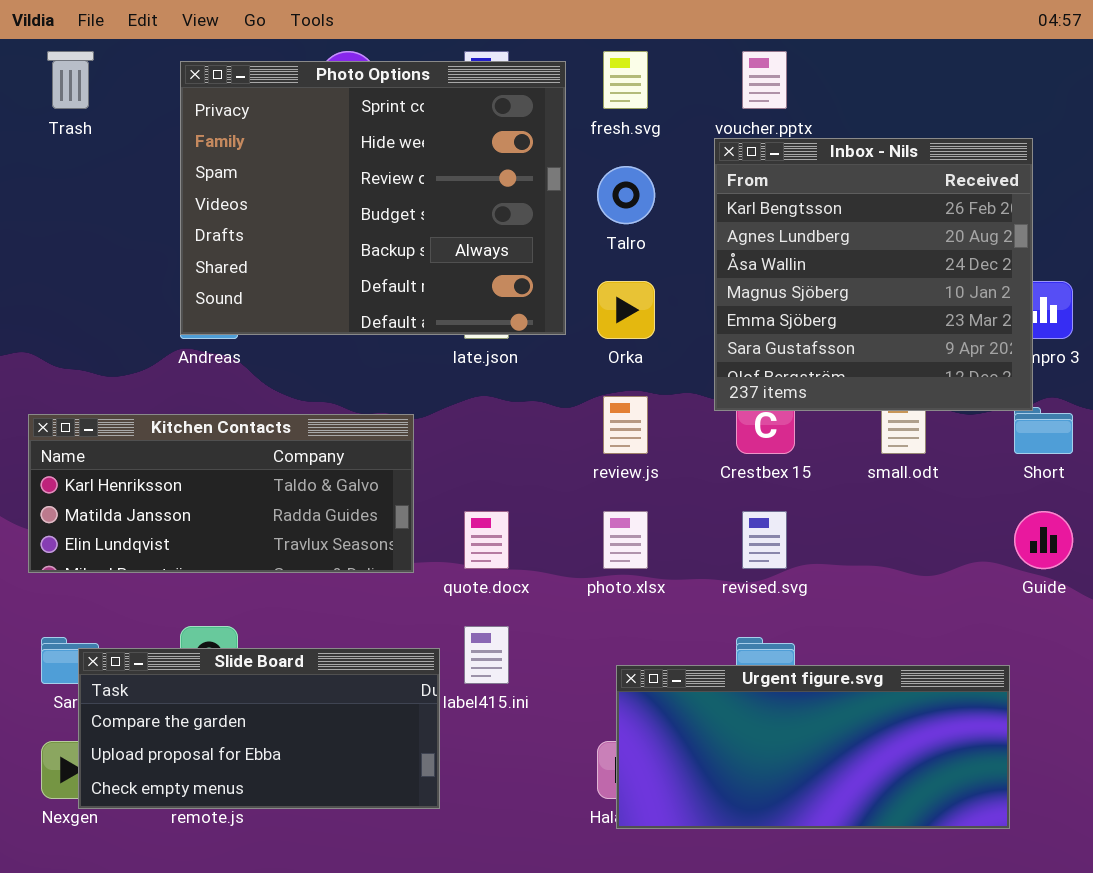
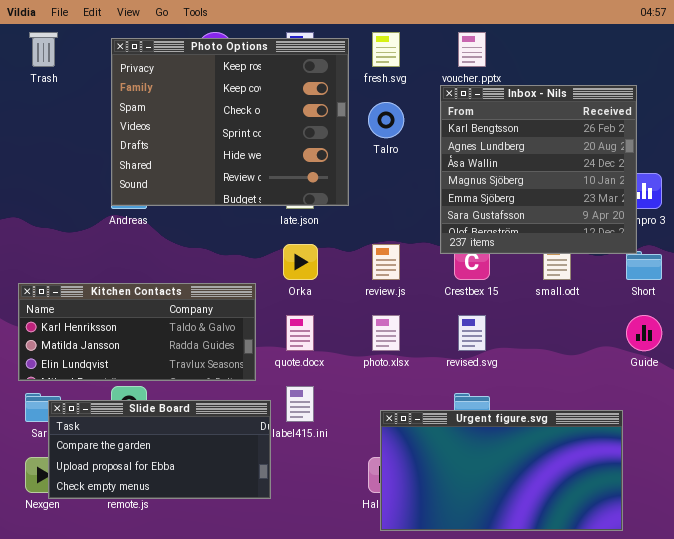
Photo Options: [180,61,566,335] -> [111,38,349,206], scrolled up 3 rows
Orka: [597,281,655,339] -> [283,244,318,280], moved
Kitchen Contacts: [28,414,414,573] -> [18,283,256,381], moved
Urgent figure.svg: [616,665,1010,829] -> [380,410,623,531], resized

